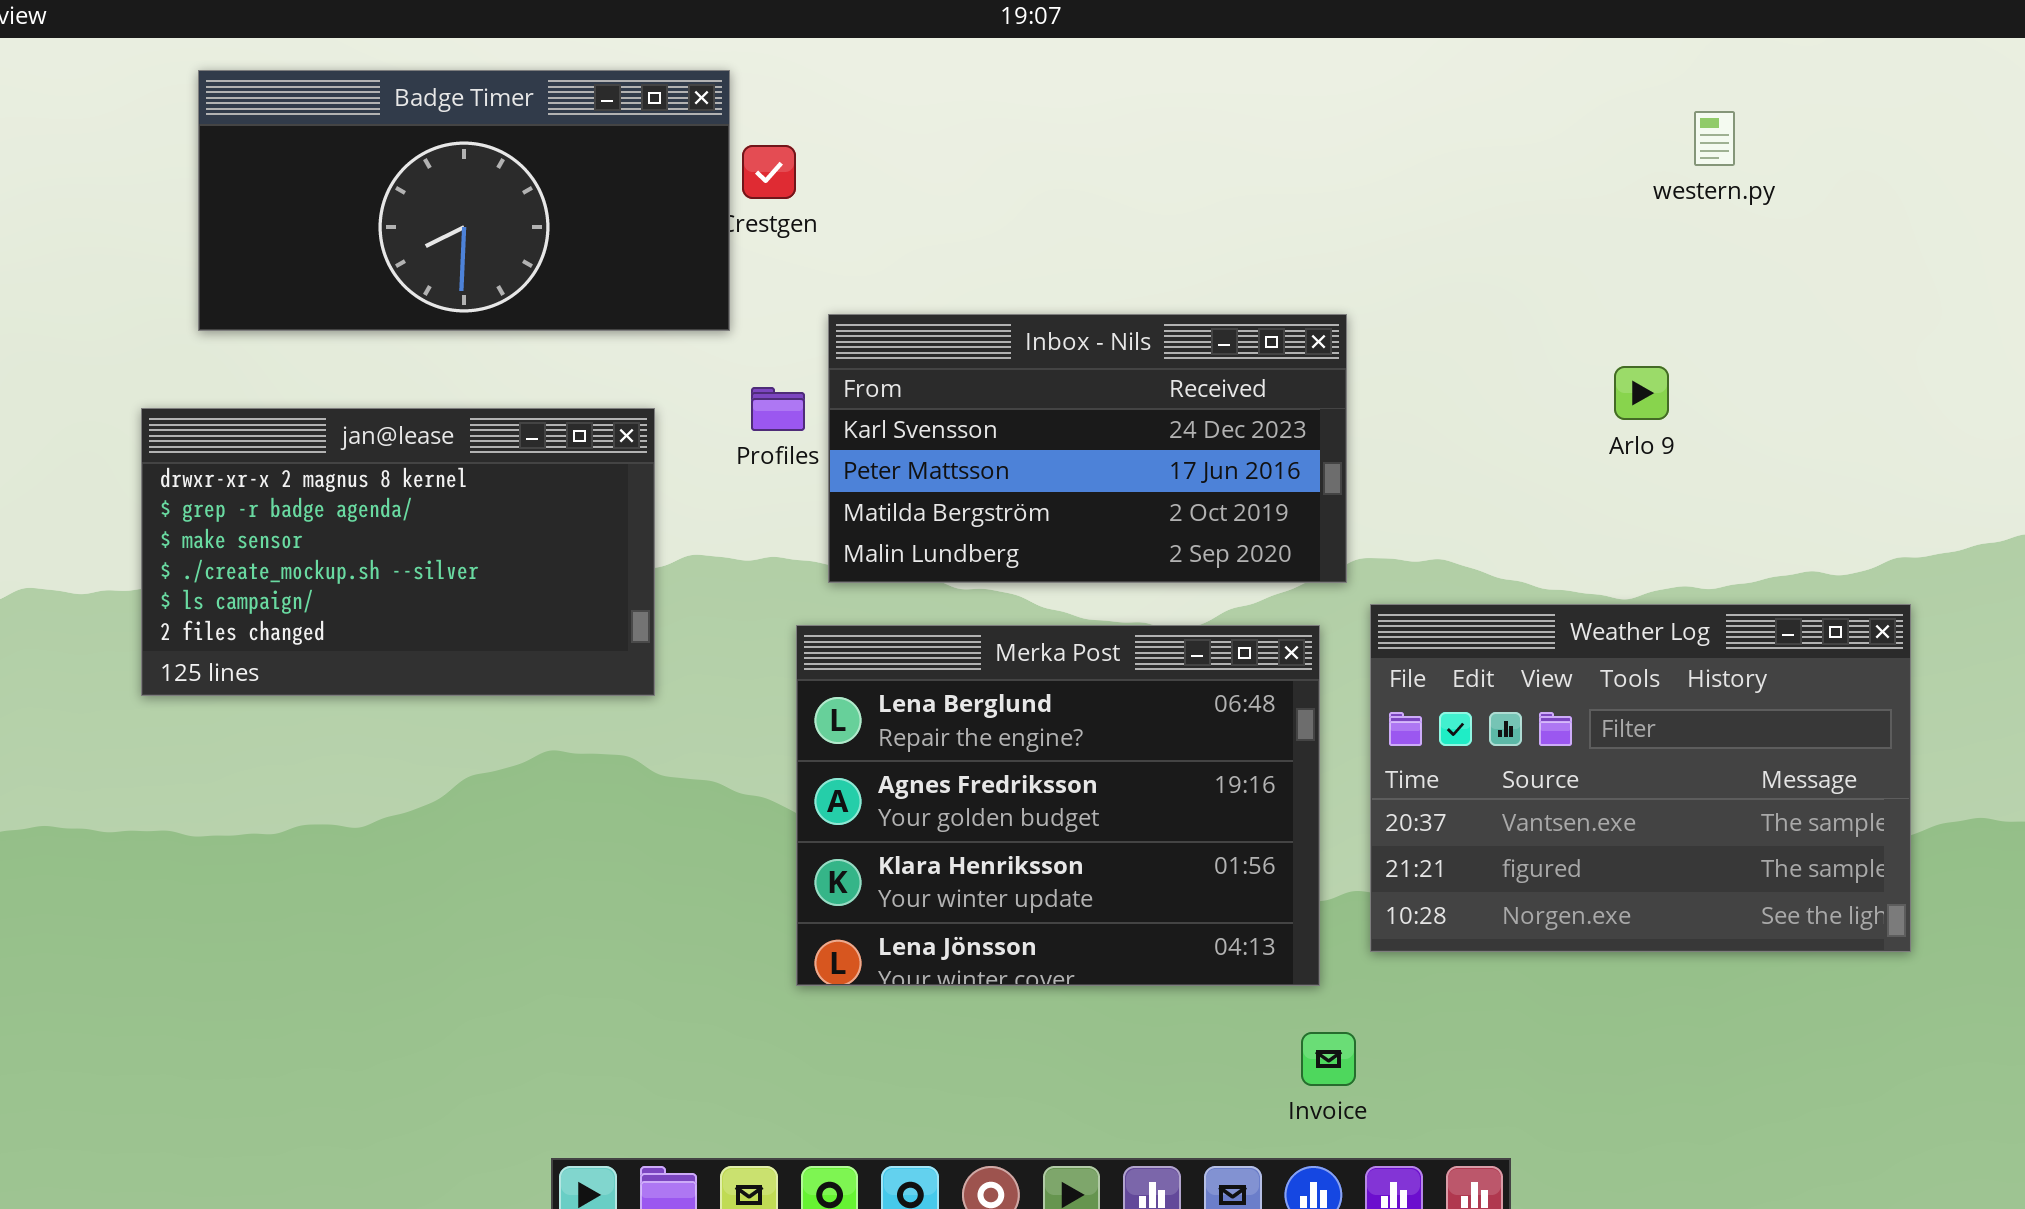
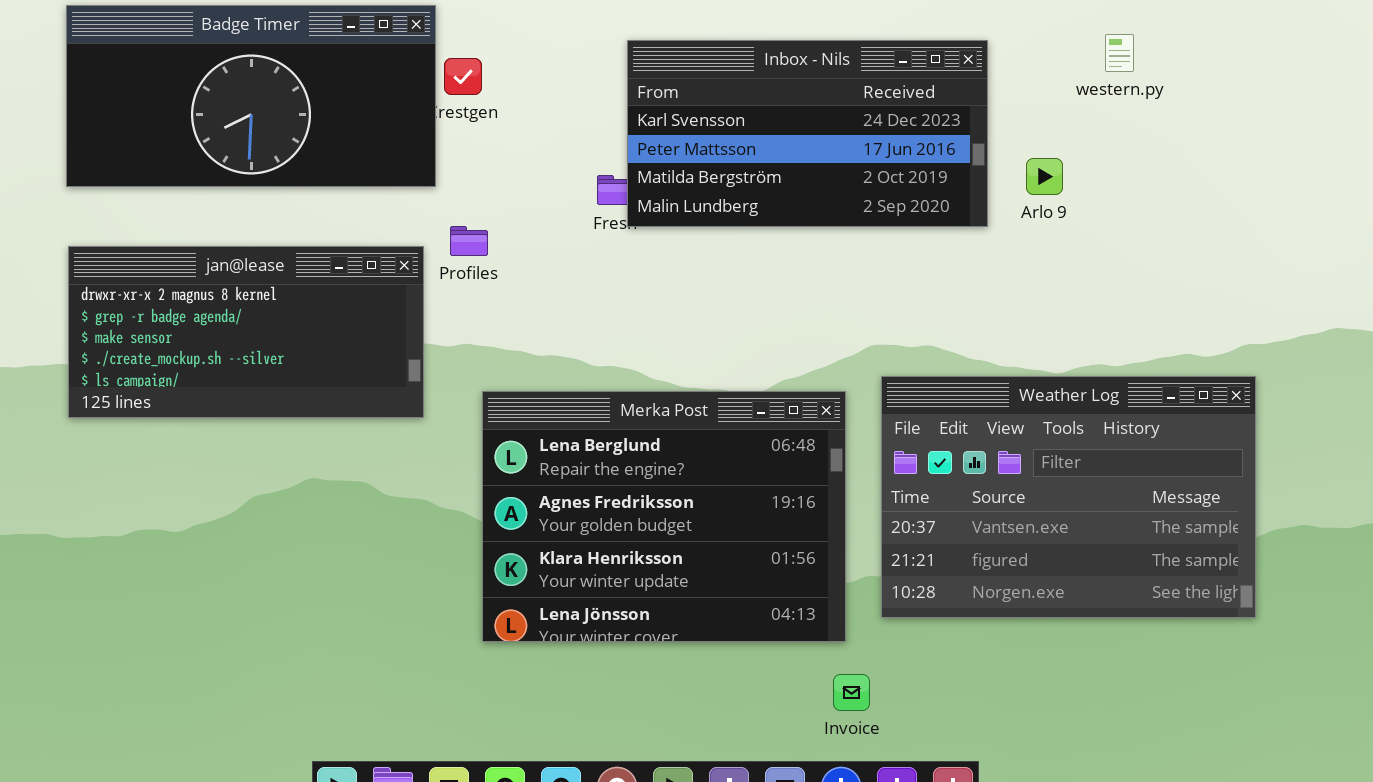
Inbox - Nils: [828,314,1347,583] -> [627,40,988,227], moved
Arlo 9: [1614,366,1669,420] -> [1026,158,1063,195], moved
jan@lease: [141,408,655,696] -> [68,246,424,418], moved, resized

